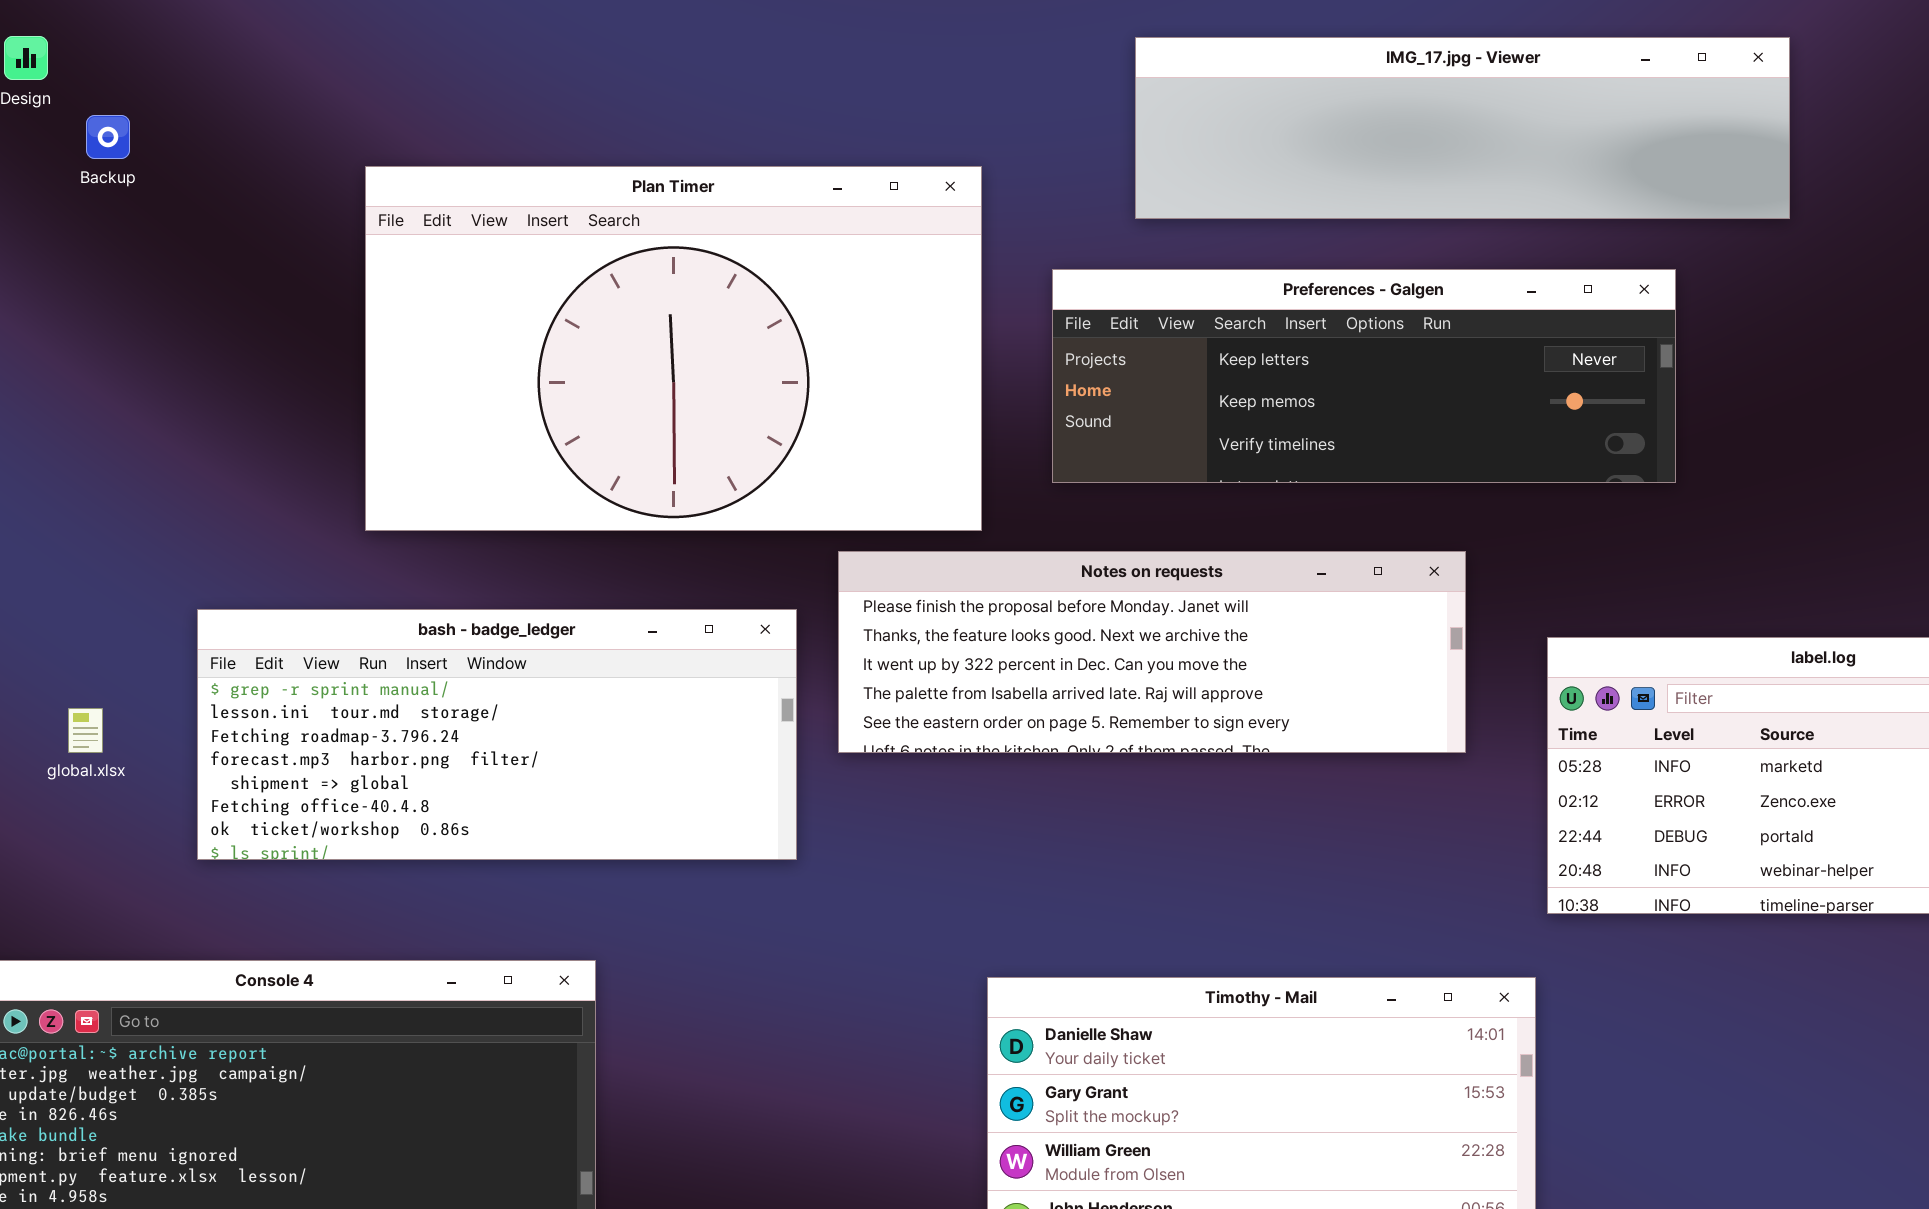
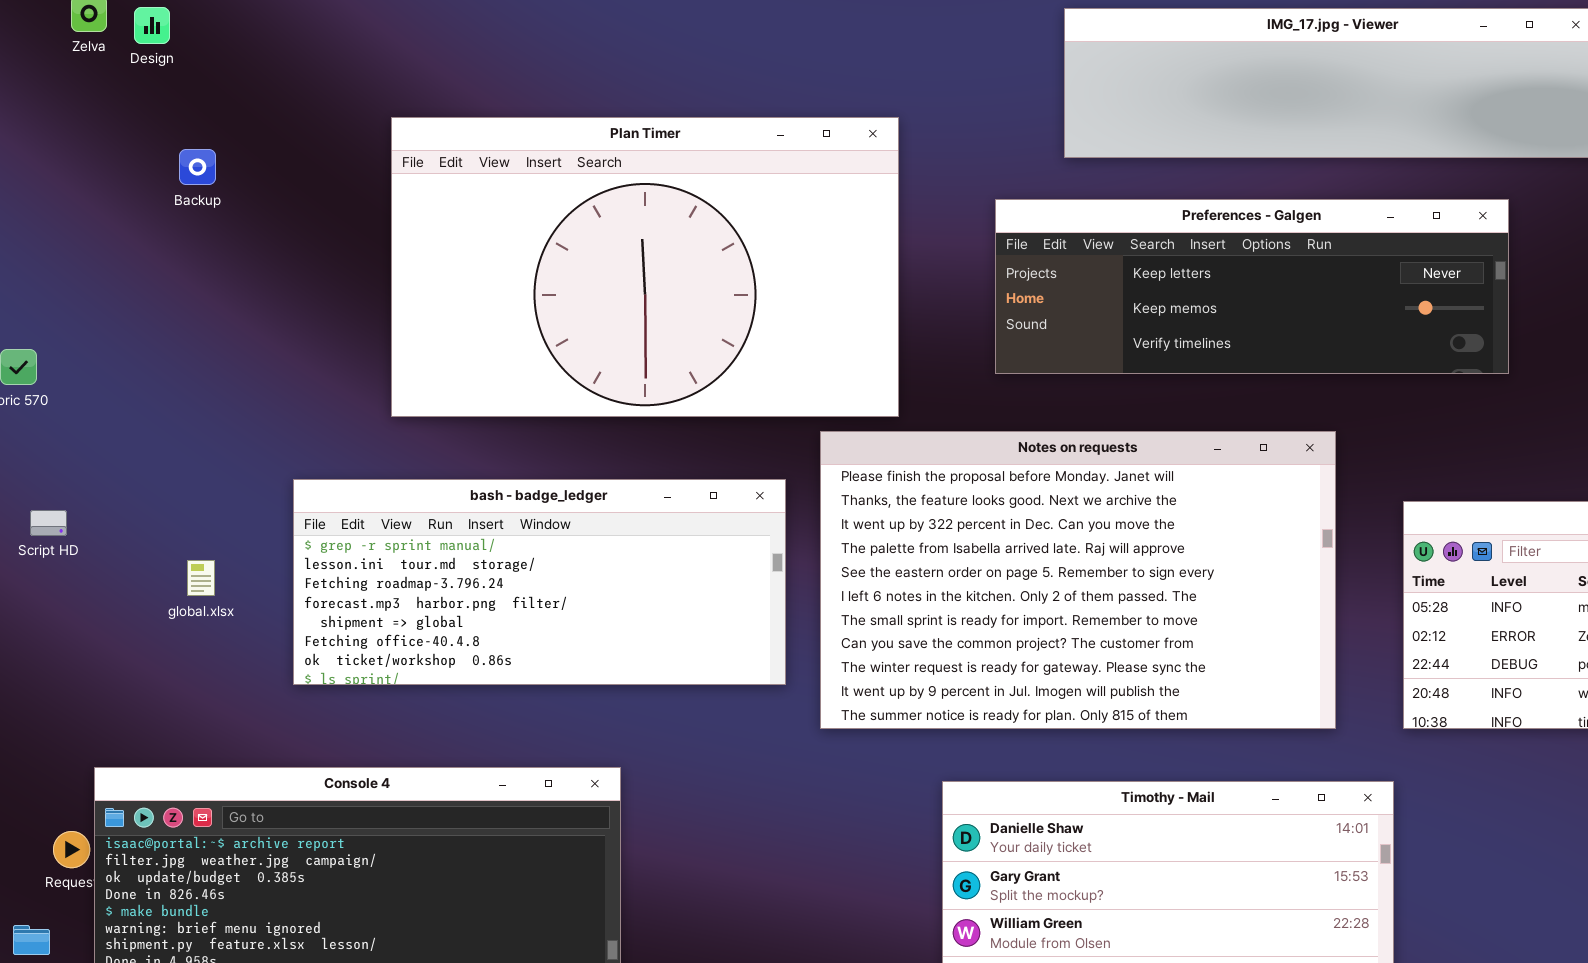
Backup: [86,115,130,159] -> [179,149,216,185], moved
Plan Timer: [365,166,982,531] -> [391,117,899,417], moved
Notes on requests: [838,551,1466,753] -> [820,431,1336,729], resized

